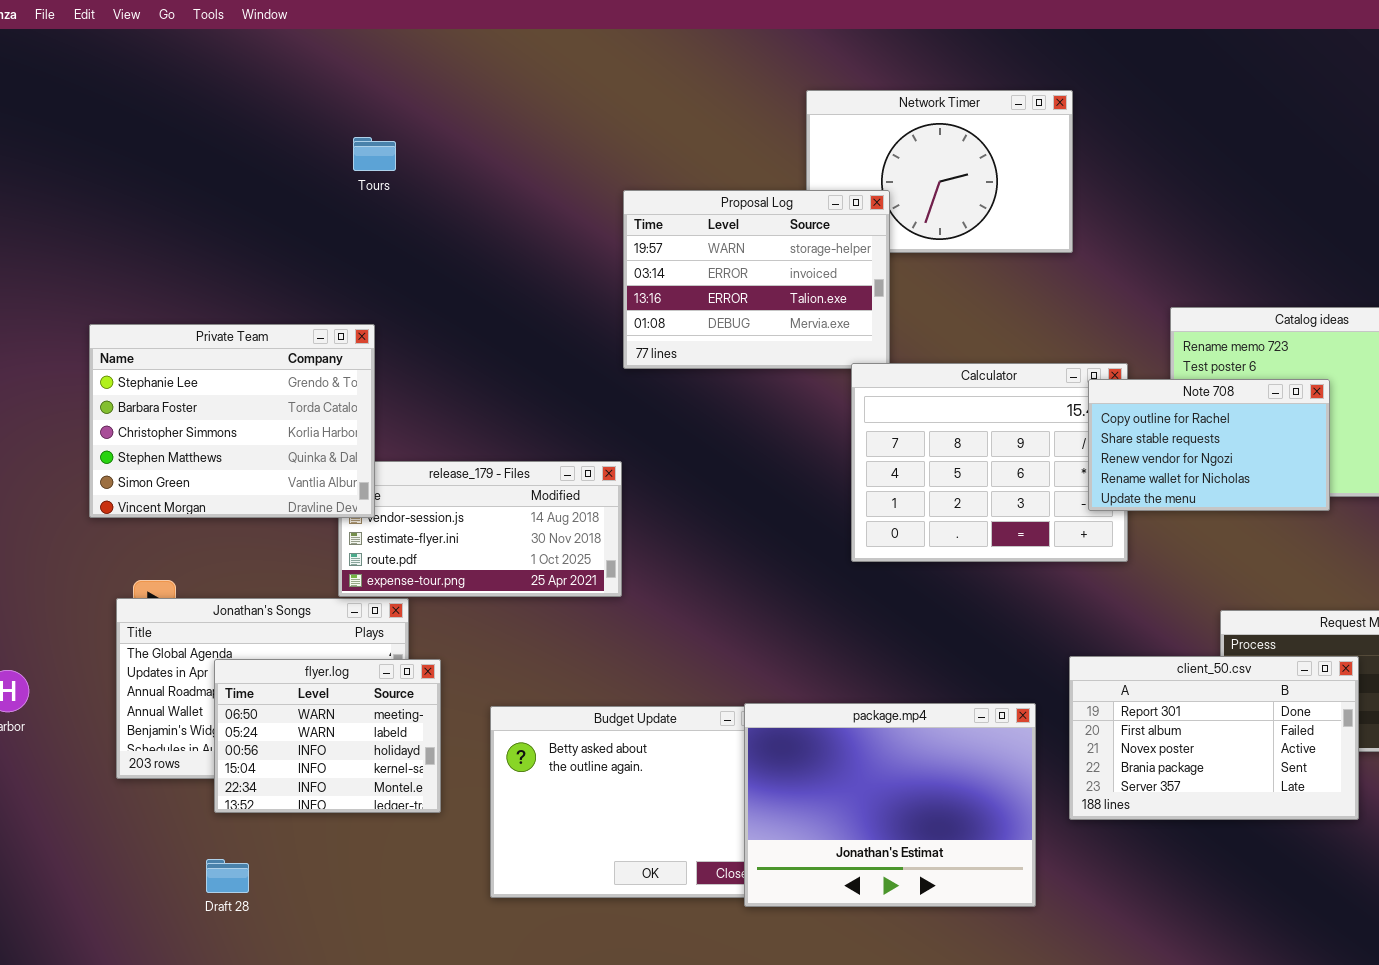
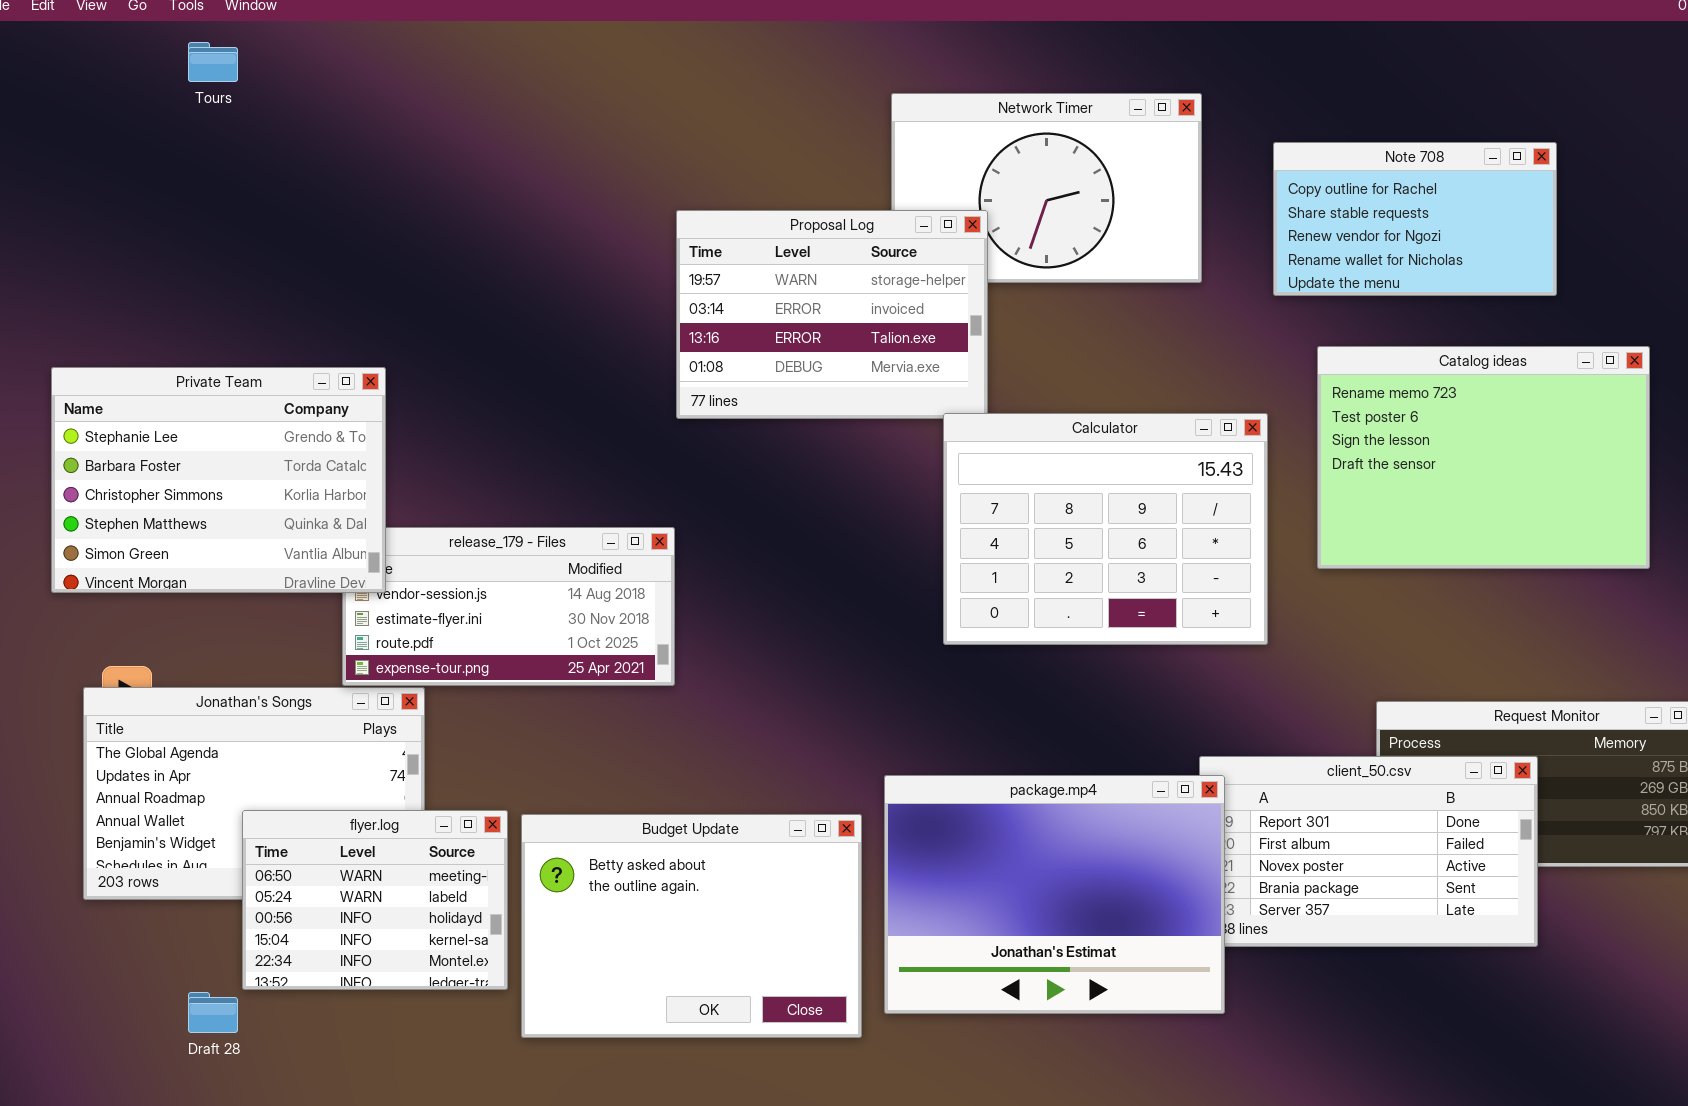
Tours: [353,137,396,171] -> [188,42,238,82], moved
Note 708: [1088,379,1330,511] -> [1273,142,1557,296], moved
flyer.log: [214,659,441,813] -> [242,810,508,990], moved
package.mp4: [744,703,1036,907] -> [884,775,1225,1014], moved

